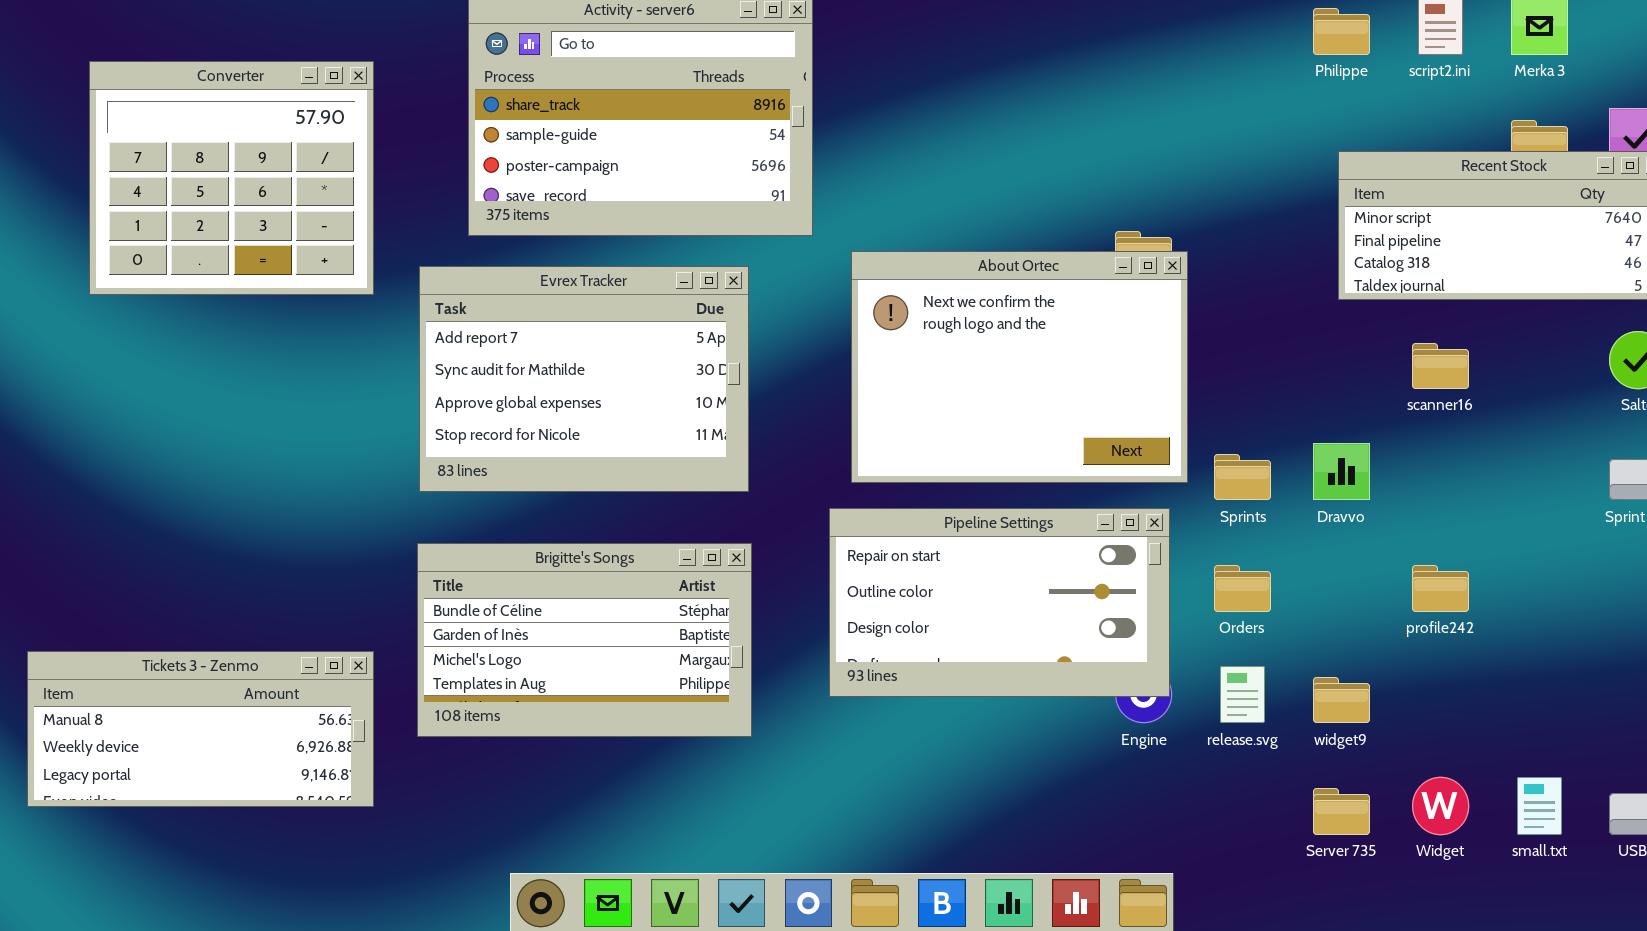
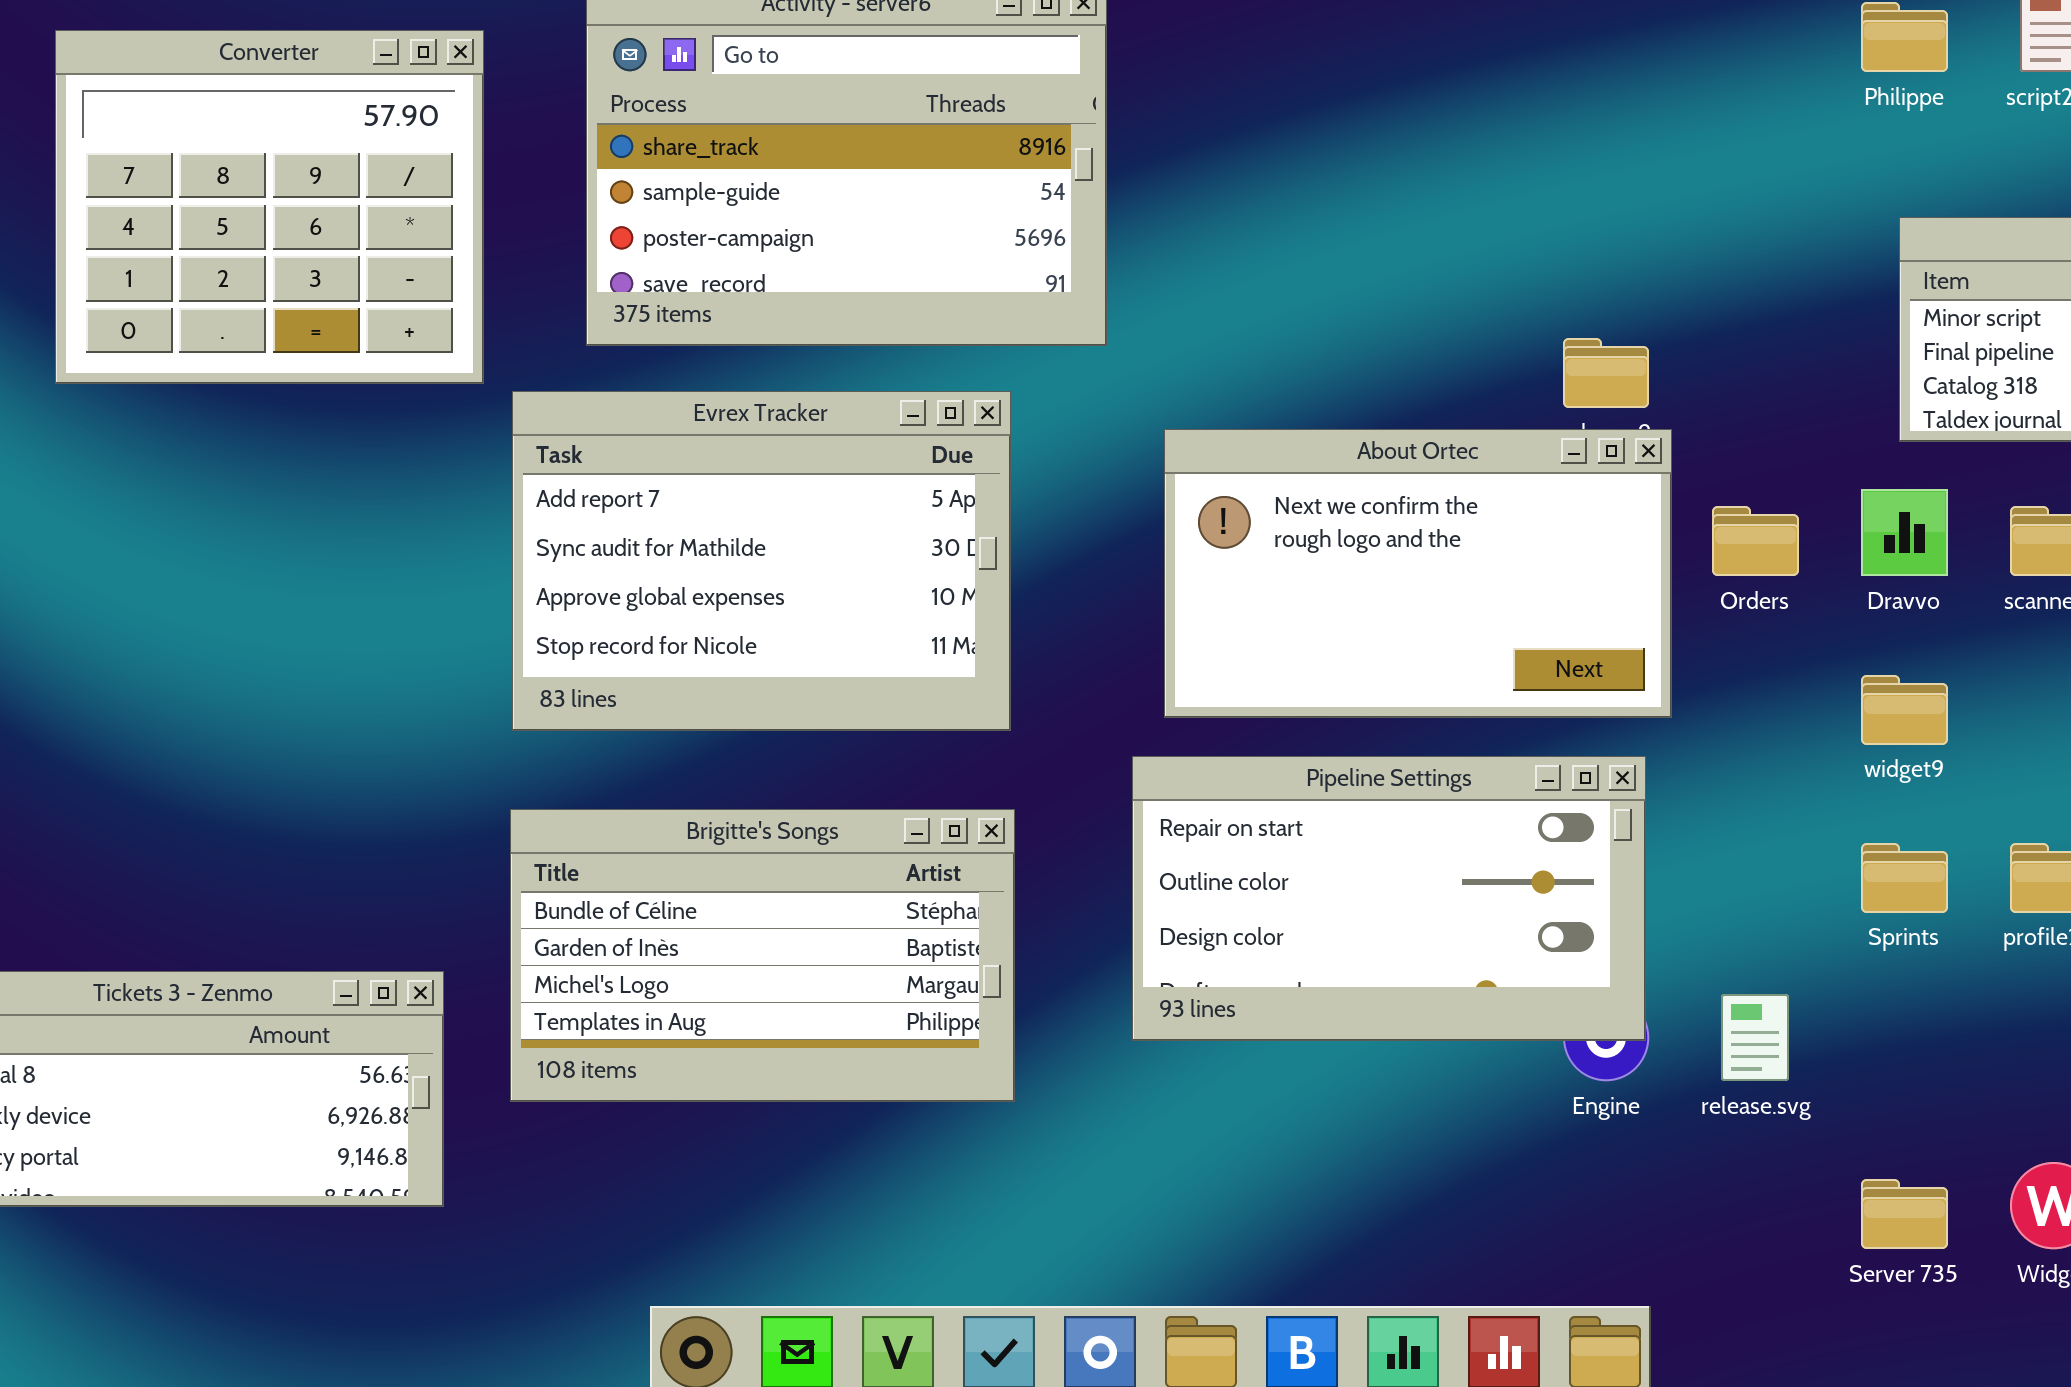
Converter: [89,61,374,295] -> [55,30,484,384], moved
About Ortec: [851,251,1188,483] -> [1164,429,1672,718], resized
Dravvo: [1313,443,1370,500] -> [1861,489,1948,576], moved
Sprints: [1214,454,1271,500] -> [1861,843,1948,913], moved
Orders: [1214,565,1271,612] -> [1712,506,1799,576], moved
widget9: [1313,677,1370,723] -> [1861,675,1948,745], moved

